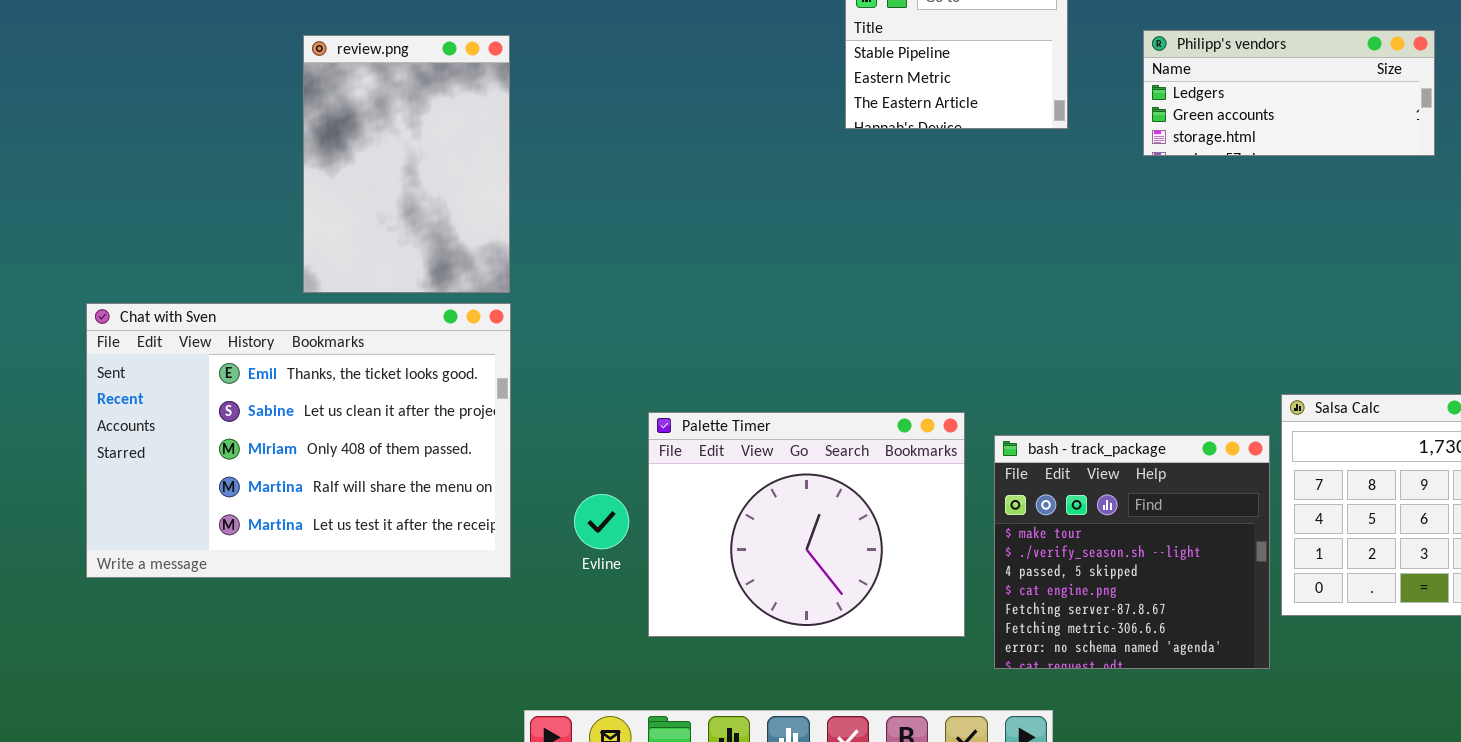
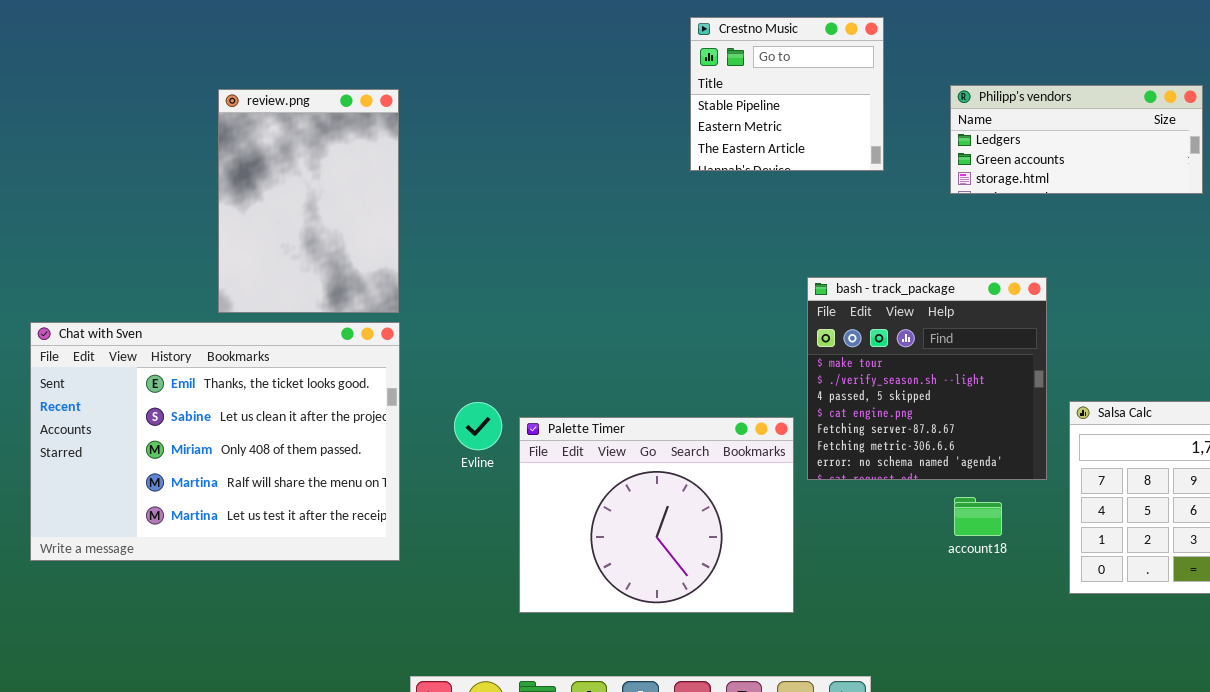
bash - track_package: [994,435,1270,669] -> [807,277,1047,480], moved
Evline: [574,494,629,549] -> [454,402,502,450], moved

